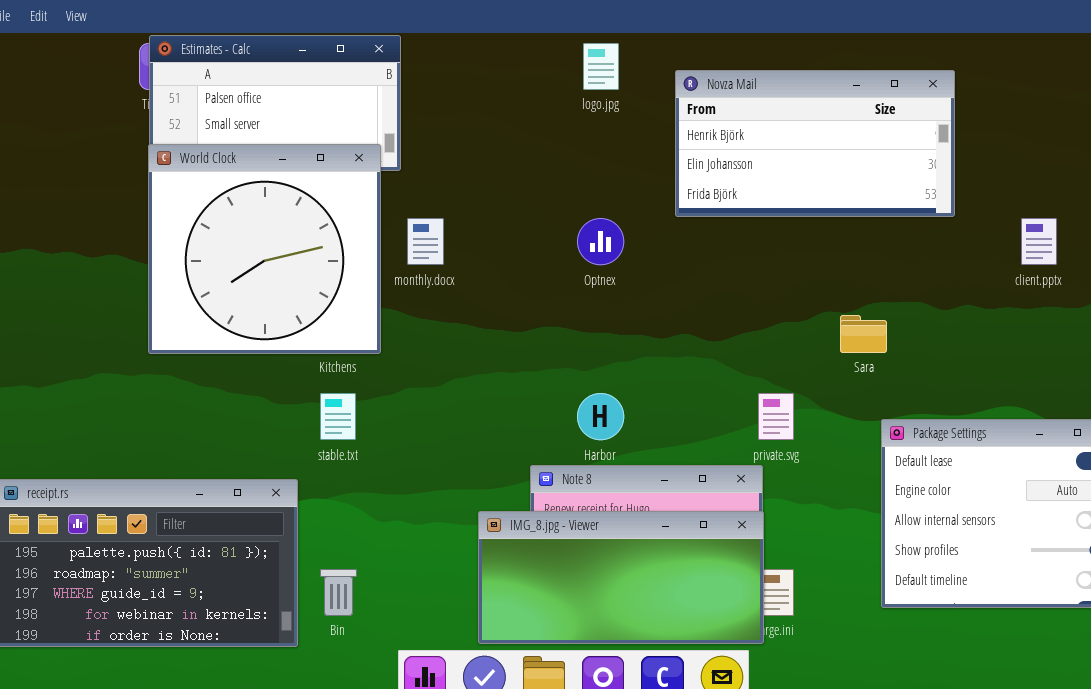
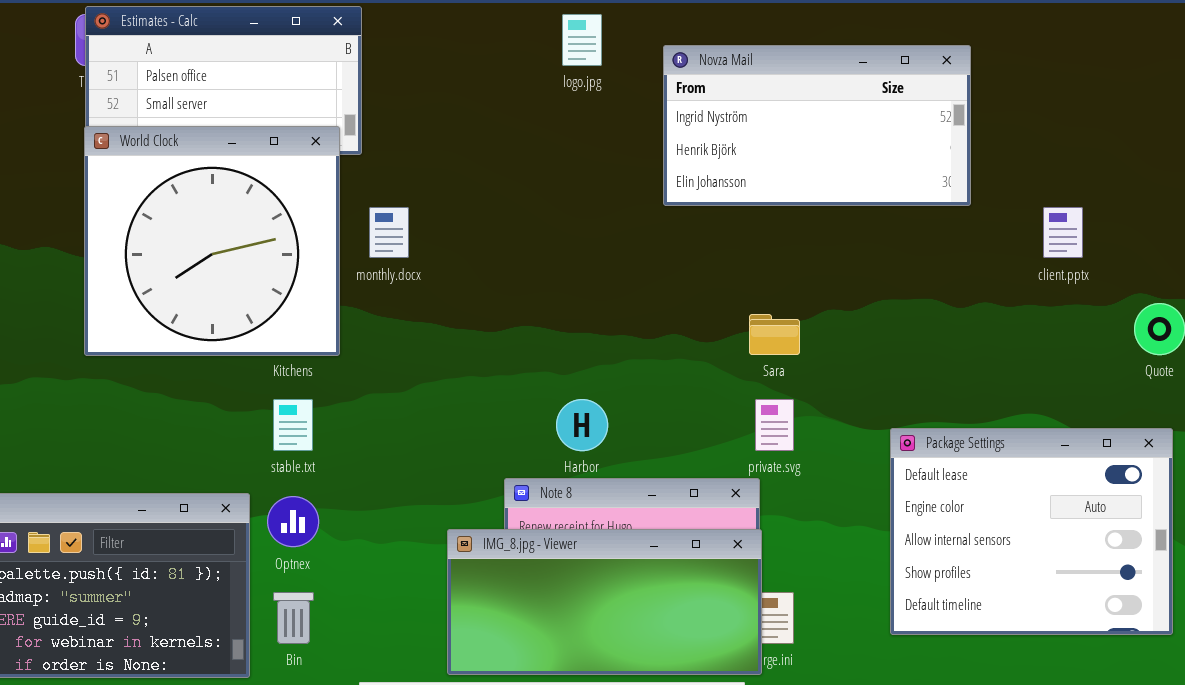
Novza Mail: [675,70,955,217] -> [663,45,971,206], scrolled up 1 row
Optnex: [577,218,624,265] -> [267,496,319,547], moved
Sara: [840,315,887,353] -> [749,314,800,355], moved

